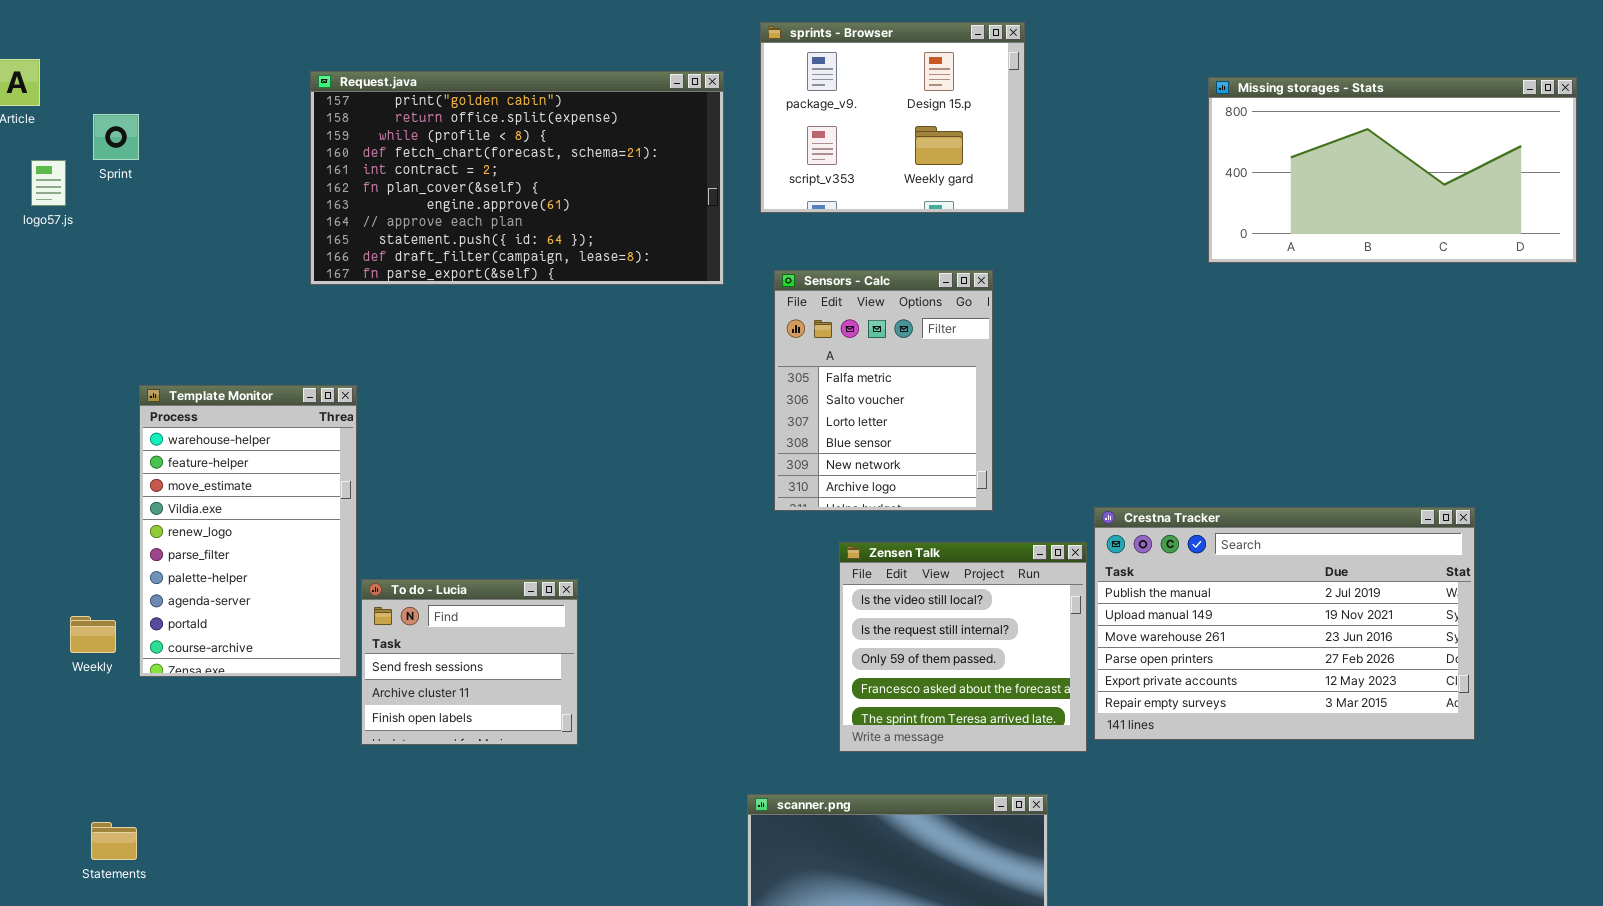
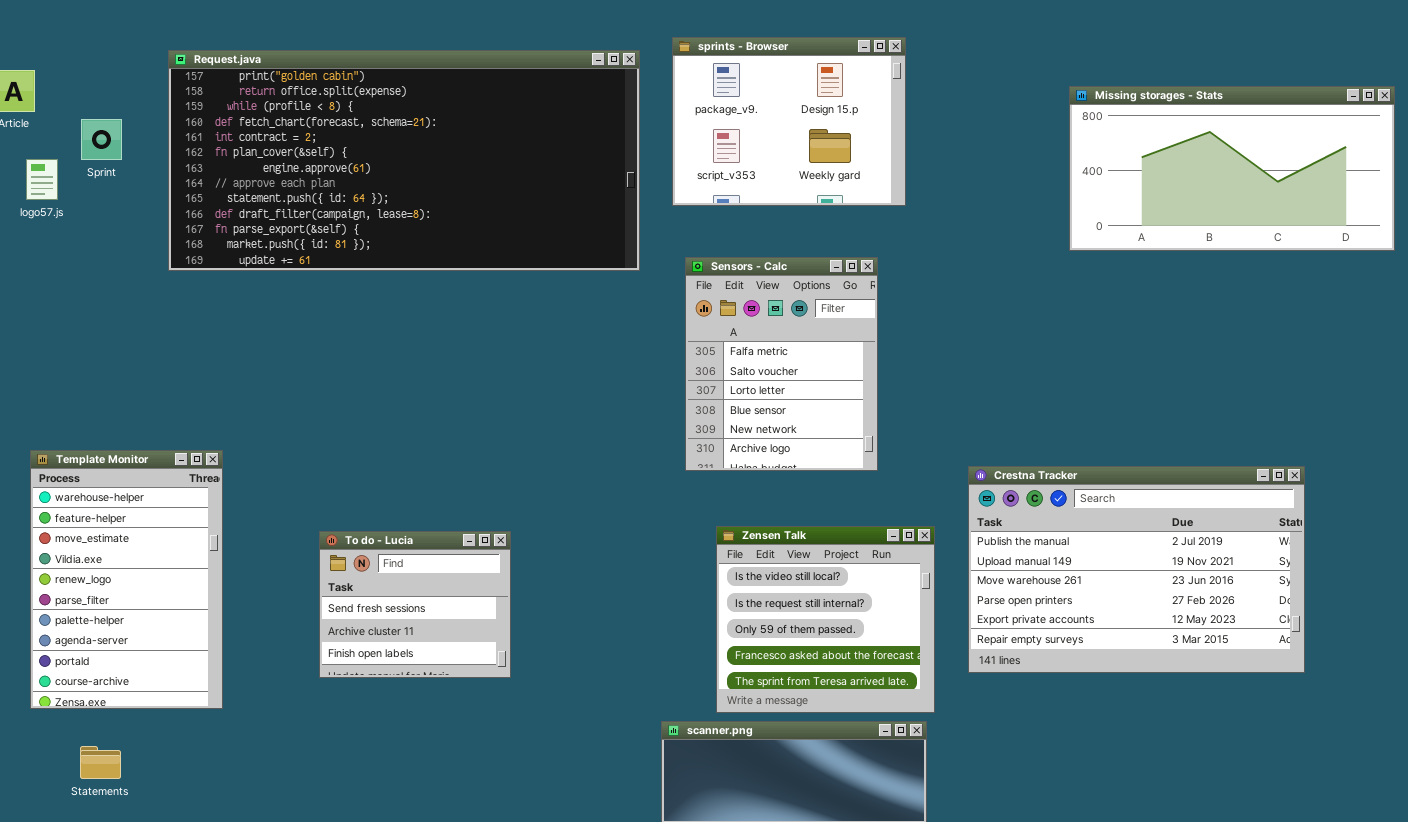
Request.java: [310,71,724,285] -> [168,50,640,271], resized
Template Monitor: [139,385,357,677] -> [30,450,223,709], moved
Zensen Talk: [839,542,1087,752] -> [716,526,935,713], moved

